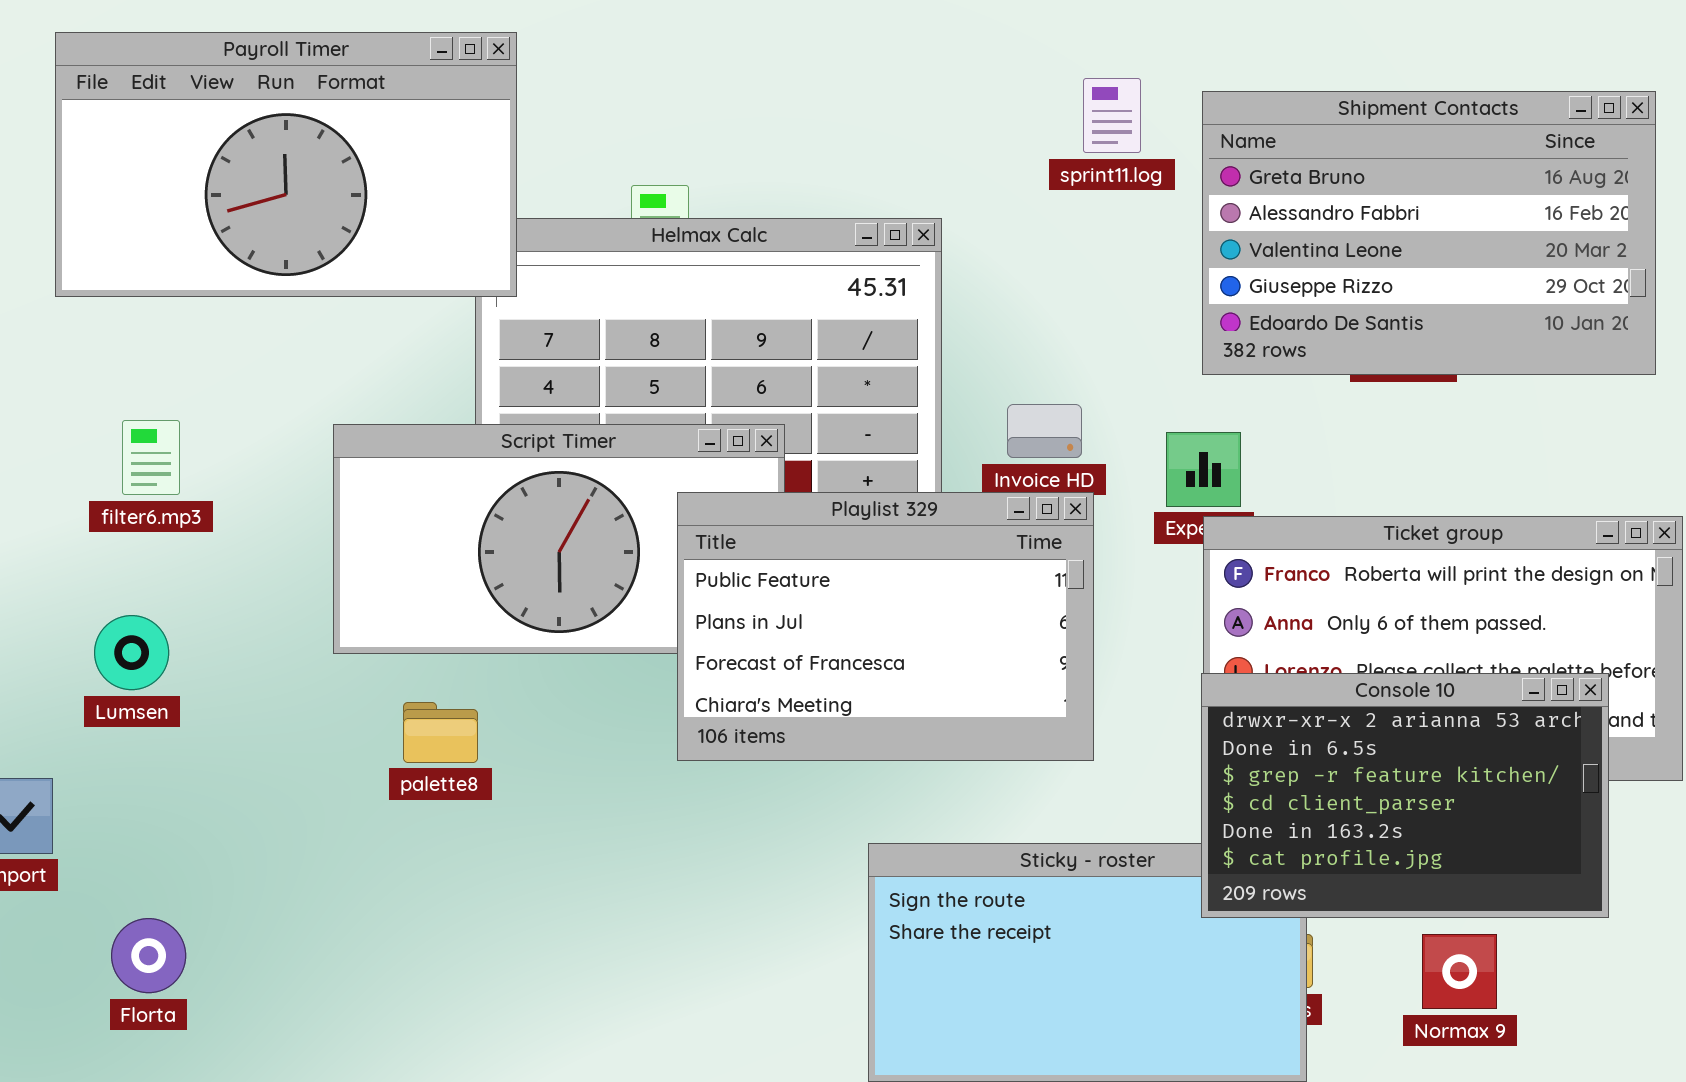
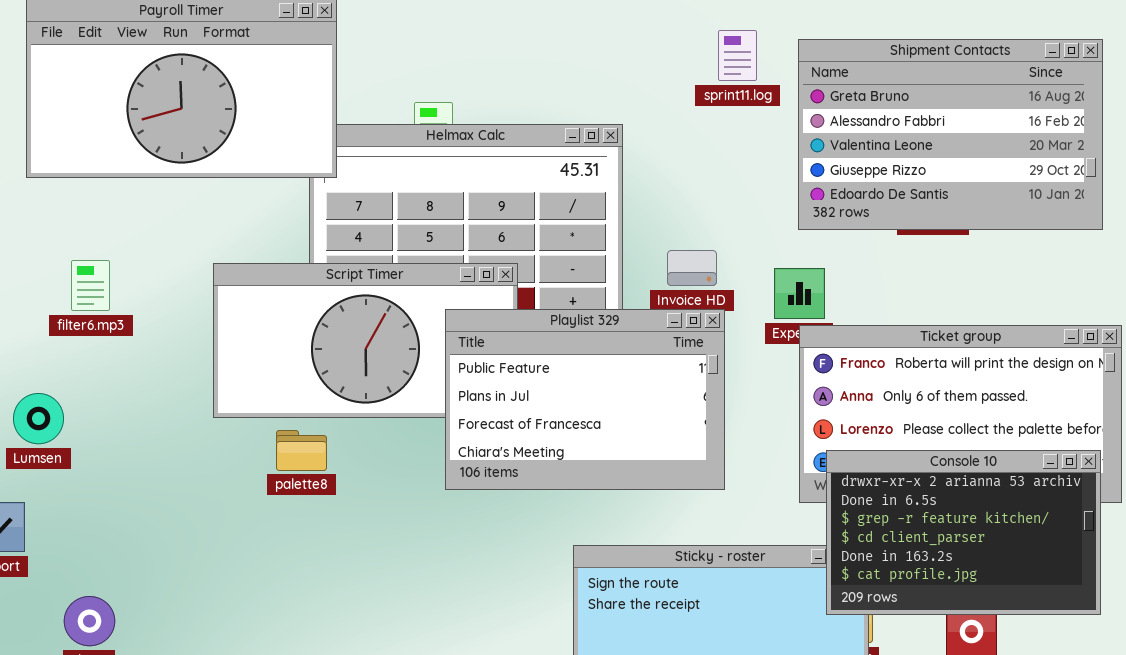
Lumsen: [94,615,169,690] -> [13,393,64,444], moved
Console 10: [1201,673,1609,918] -> [826,450,1101,615], moved
palette8: [403,702,478,763] -> [276,430,327,471], moved

